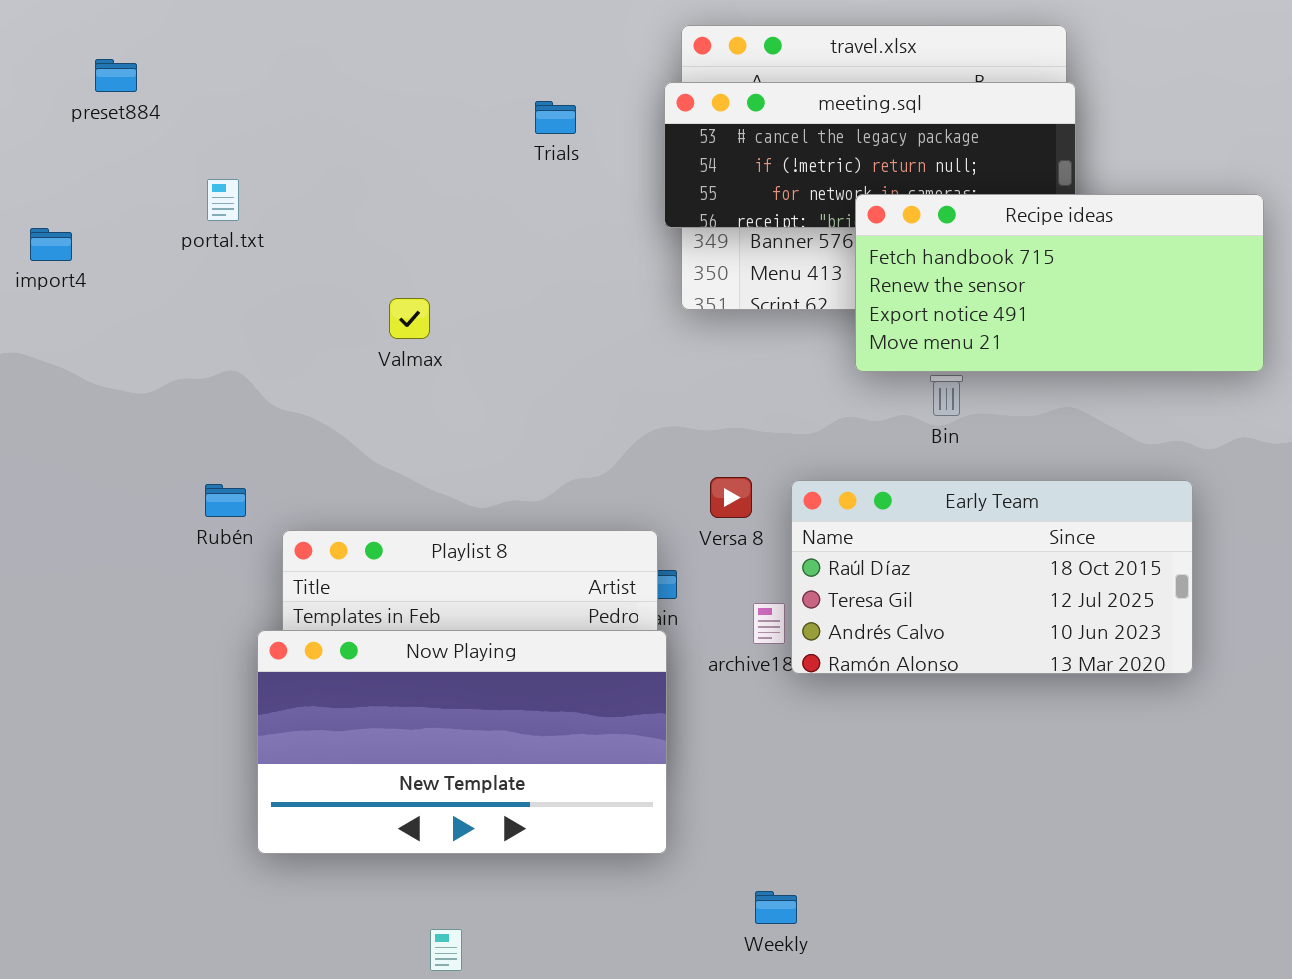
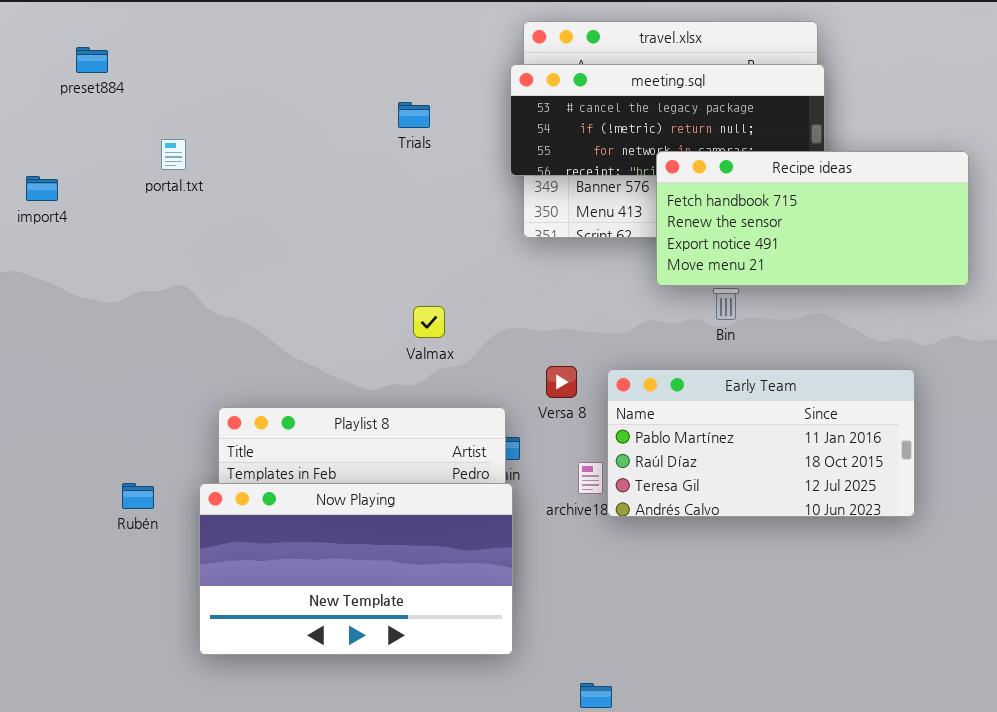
Trials: [535,101,576,134] -> [398,102,430,128], moved
Valmax: [389,298,430,339] -> [413,306,445,338], moved
Early Team: [791,480,1193,674] -> [607,369,915,517], scrolled up 1 row
Rubén: [205,484,246,517] -> [122,483,154,509], moved

